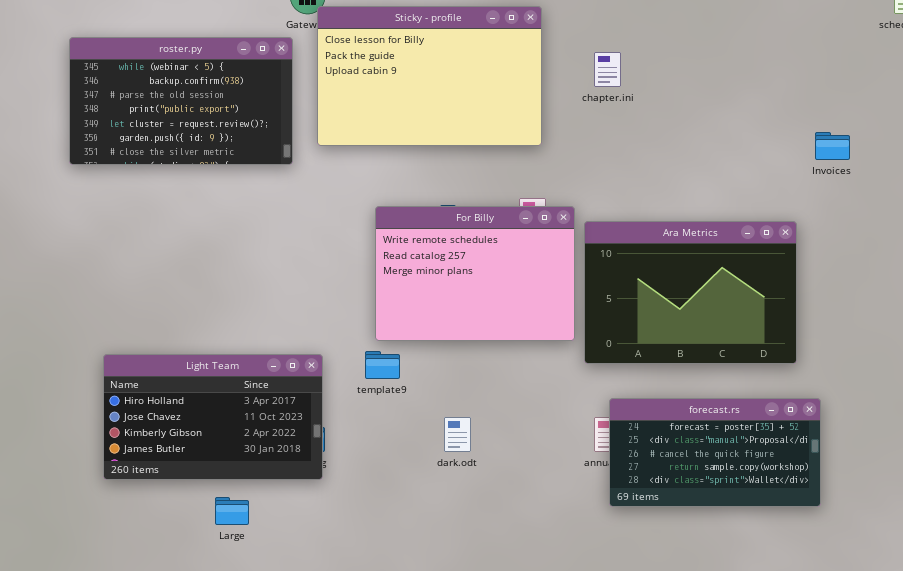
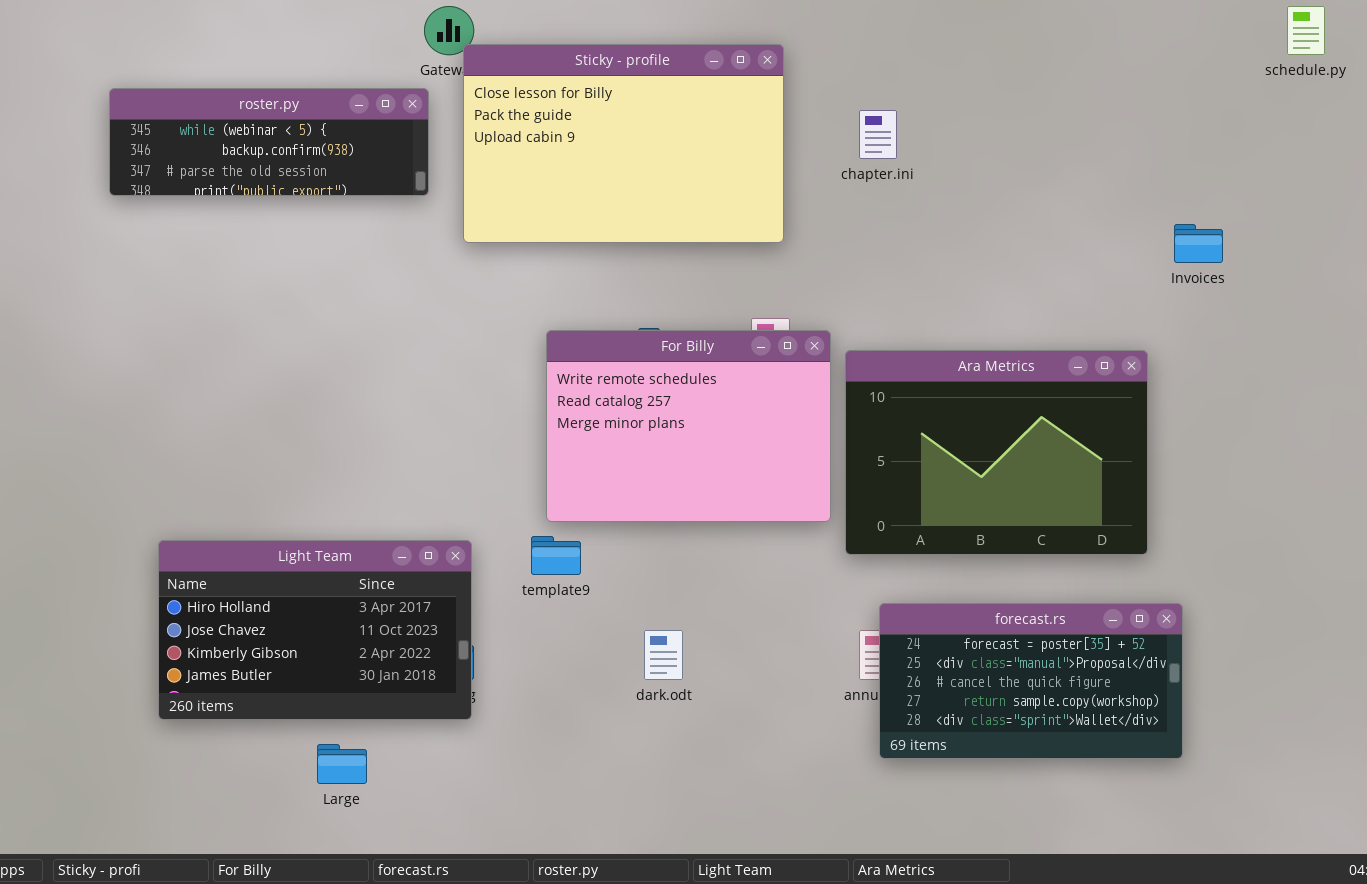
roster.py: [69,37,293,165] -> [109,88,429,196], resized

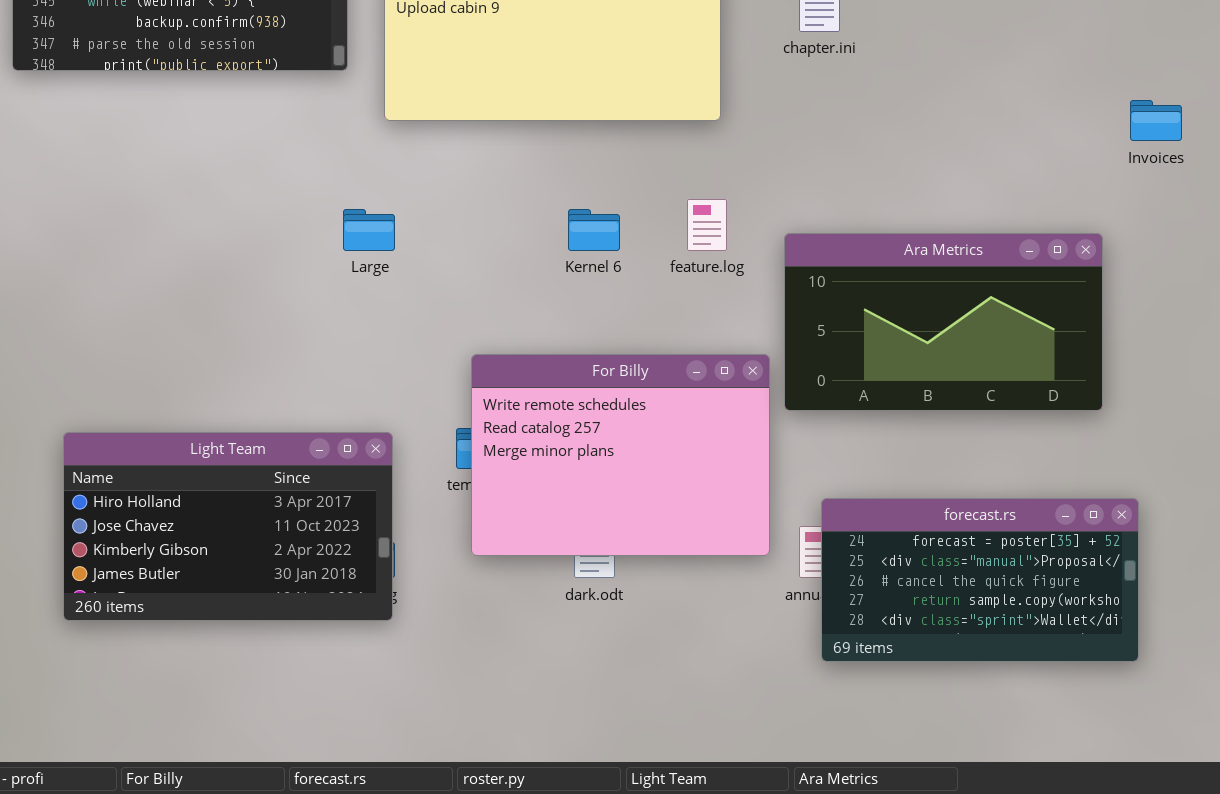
For Billy: [546,330,831,522] -> [471,354,770,556], moved
Ara Metrics: [845,350,1148,555] -> [784,233,1103,411], resized
Large: [317,744,367,784] -> [343,209,395,251], moved

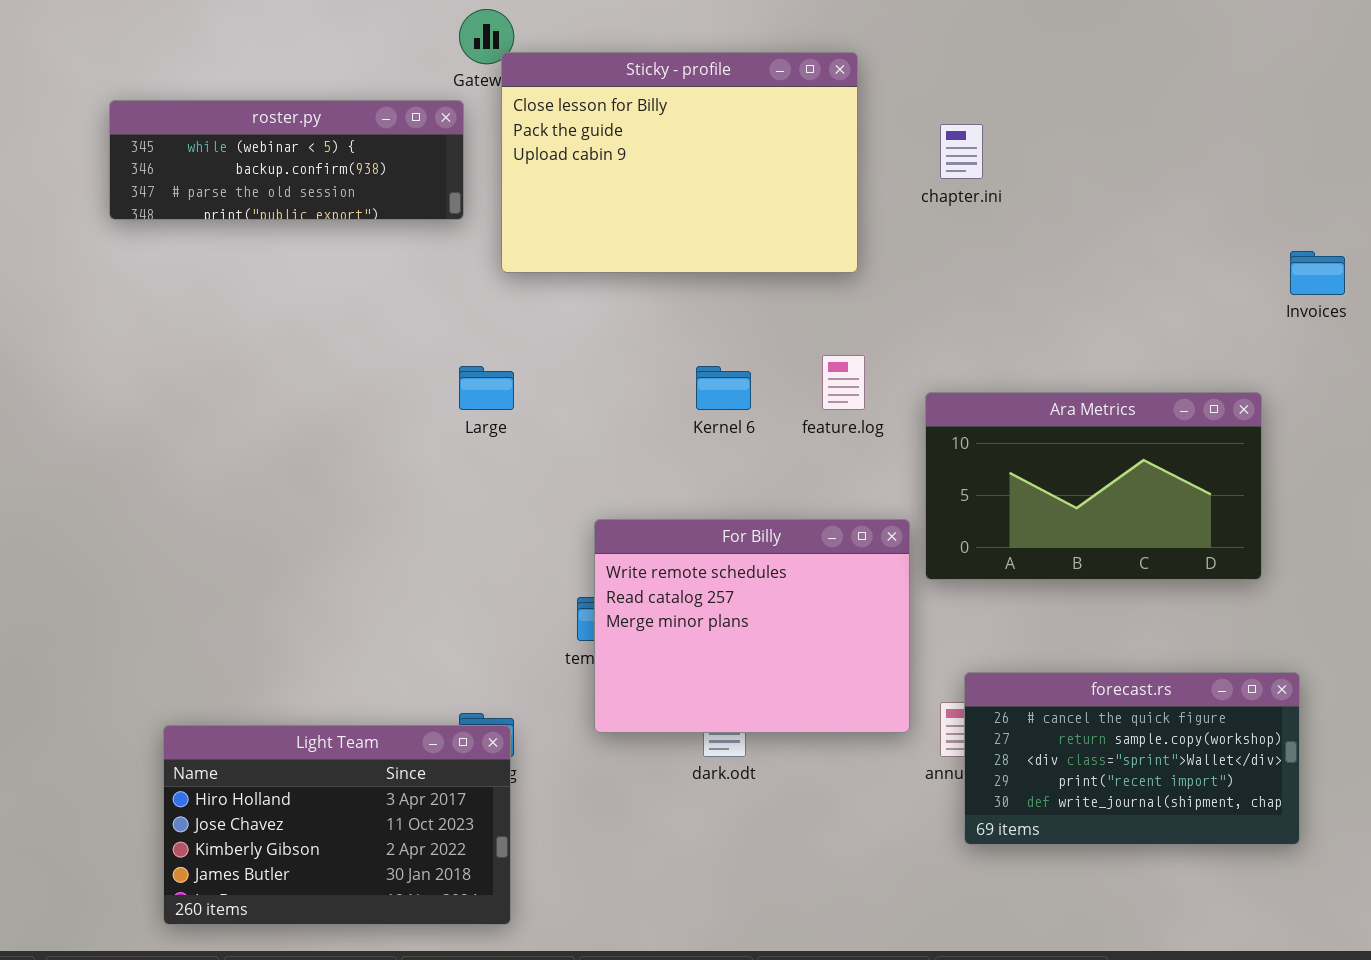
Light Team: [63,432,393,621] -> [163,725,511,925], moved
forecast.rs: [821,498,1139,662] -> [964,672,1300,845], scrolled down 2 rows

